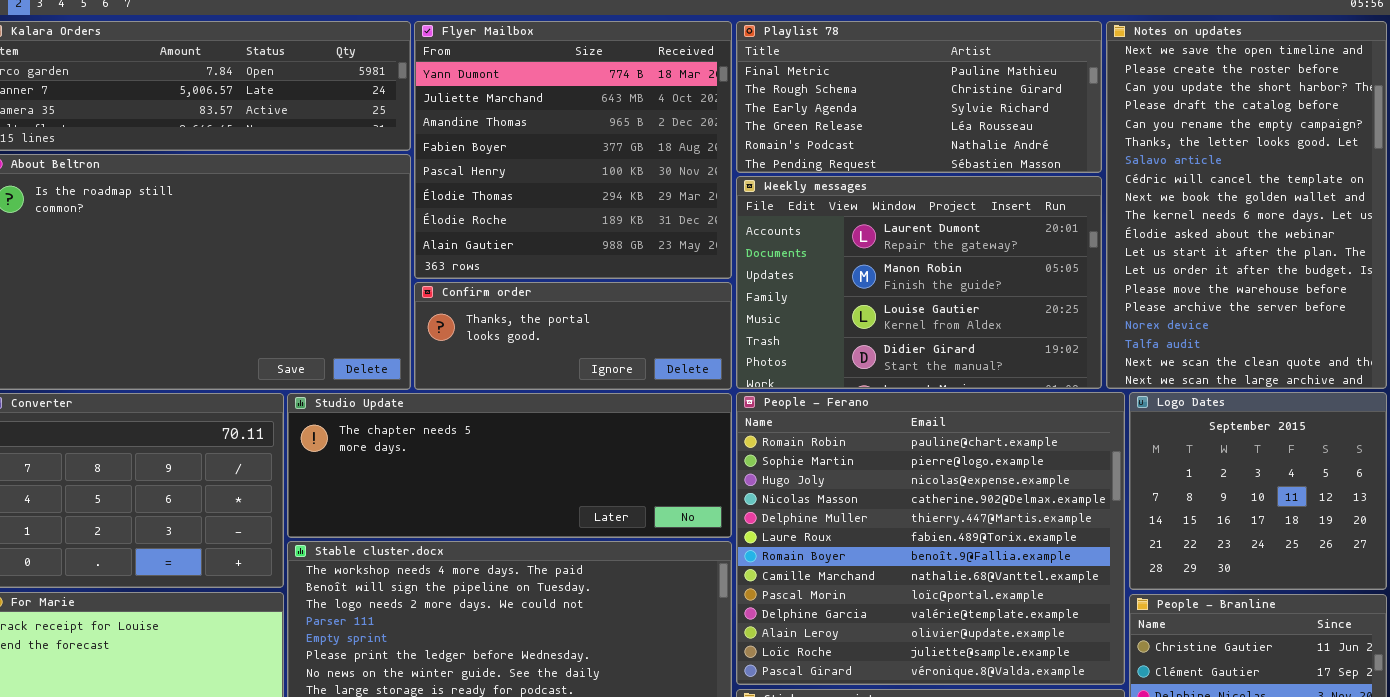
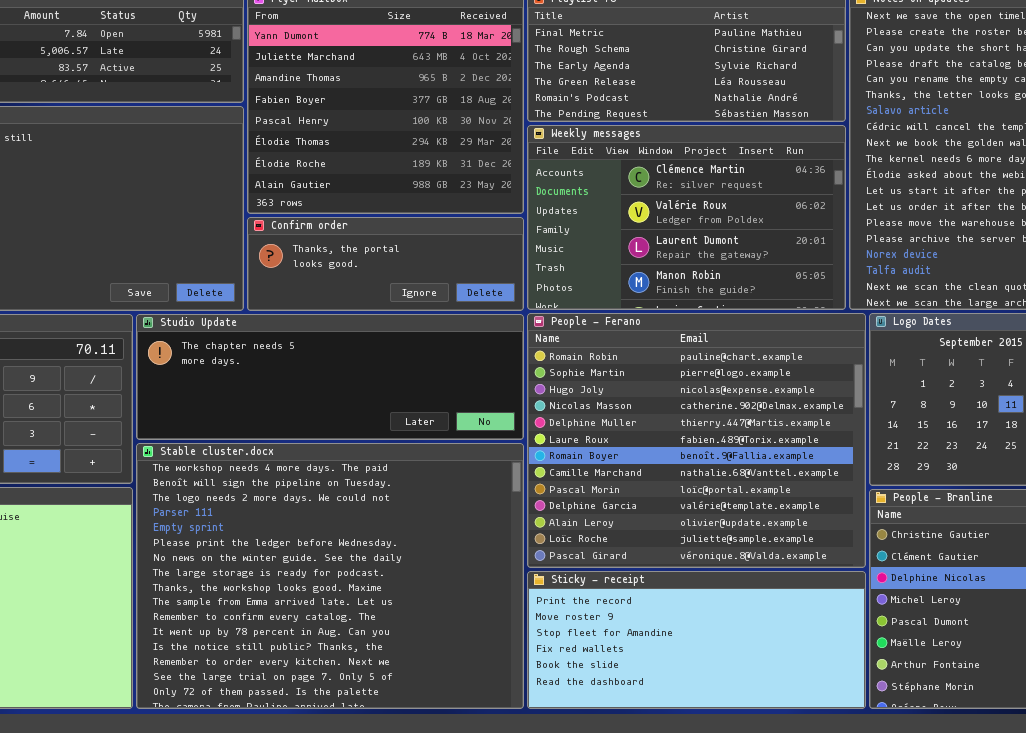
Weekly messages: [736,176,1102,389] -> [527,125,846,310], scrolled up 2 rows

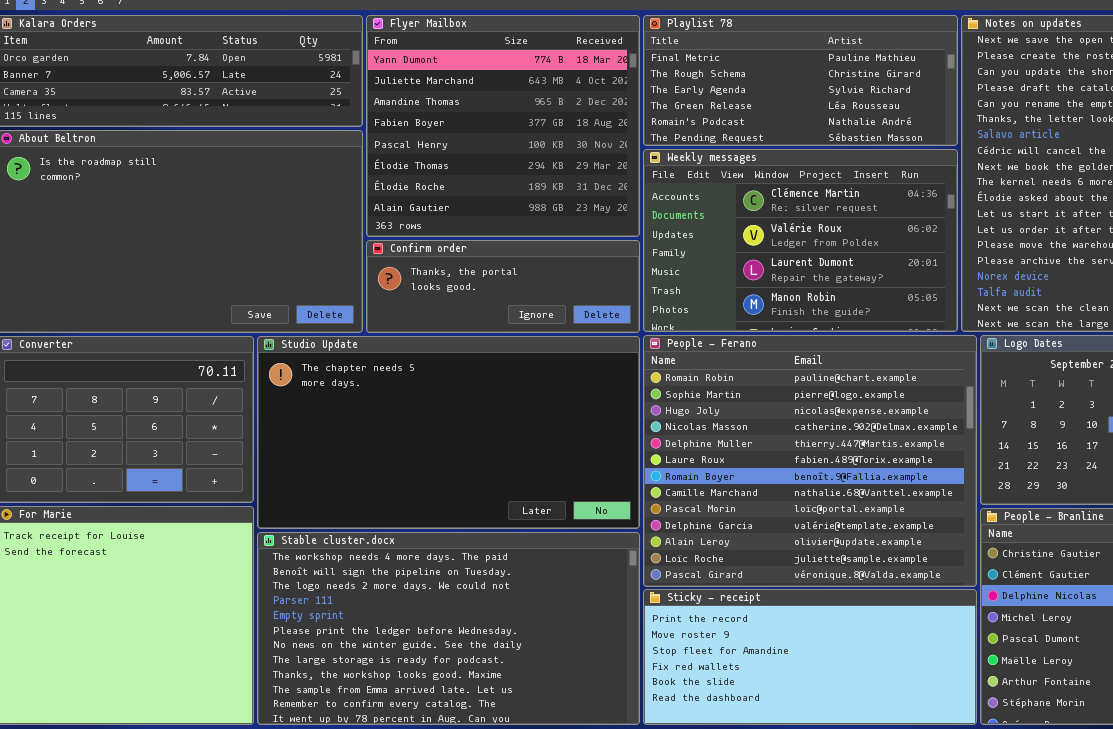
Studio Update: [136,314,524,440] -> [257,336,640,529], resized
Stable cluster.docx: [136,443,524,709] -> [257,532,640,725], resized

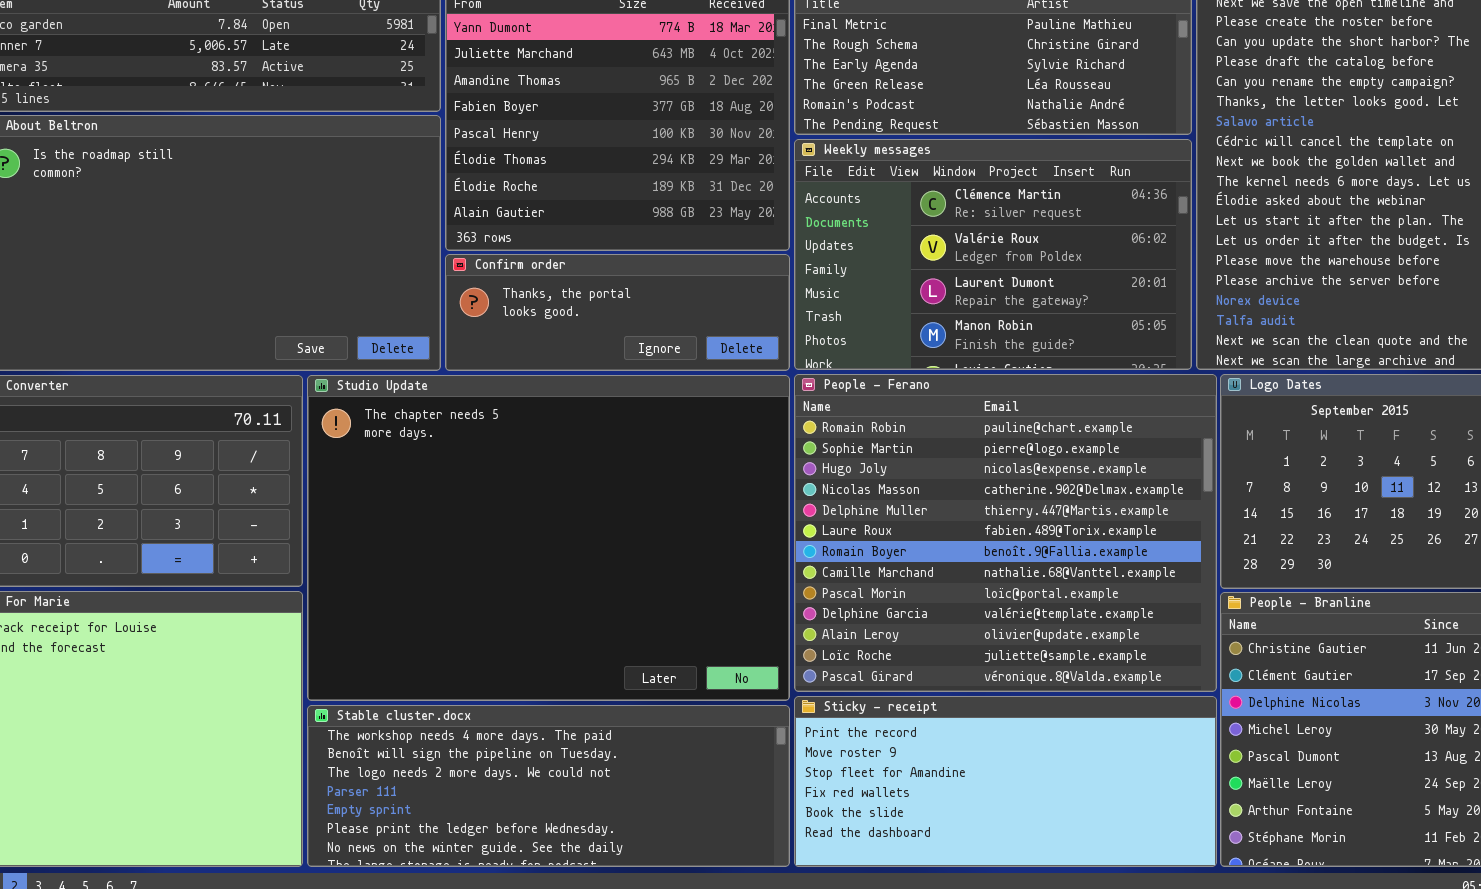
Studio Update: [257,336,640,529] -> [307,375,790,701], resized
Stable cluster.docx: [257,532,640,725] -> [307,705,790,867], resized

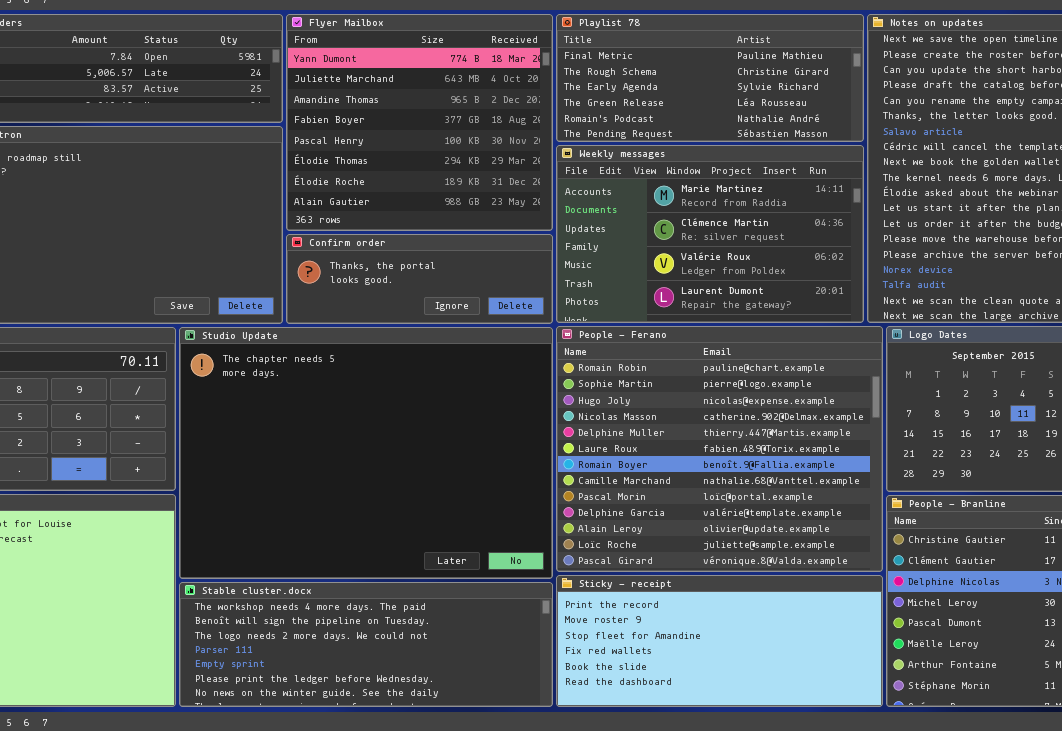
Weekly messages: [794,139,1192,370] -> [556,145,864,323], scrolled up 1 row

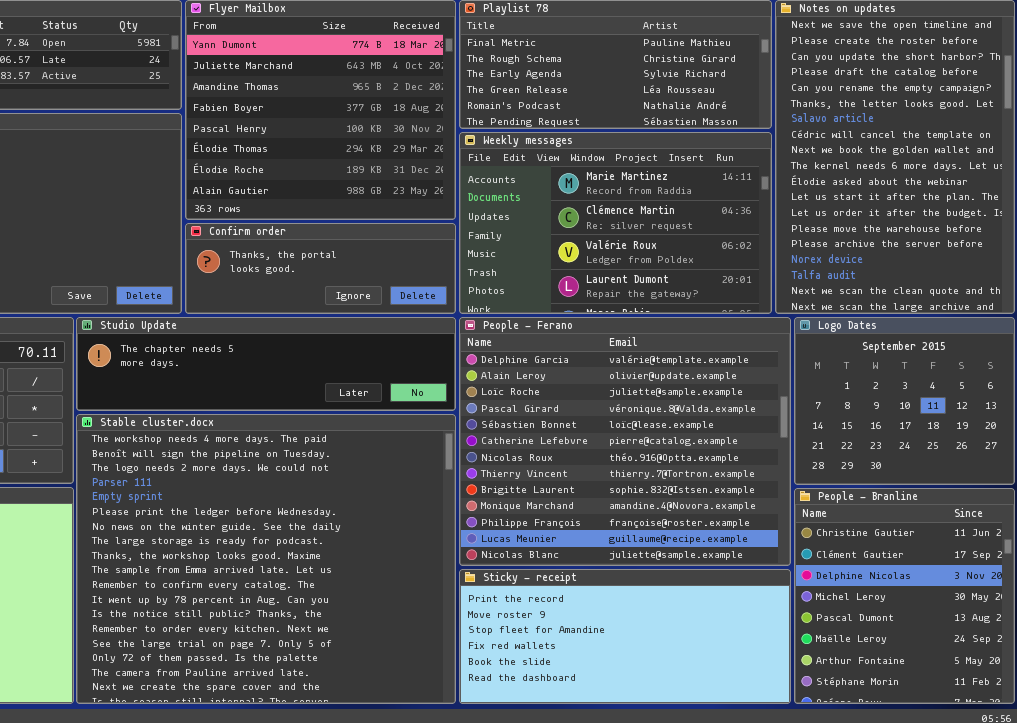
People - Ferano: [556,326,883,572] -> [459,317,791,566], scrolled down 9 rows
Studio Update: [179,327,553,579] -> [76,317,456,411], resized
Stable cluster.docx: [179,582,553,707] -> [76,414,456,704], resized

